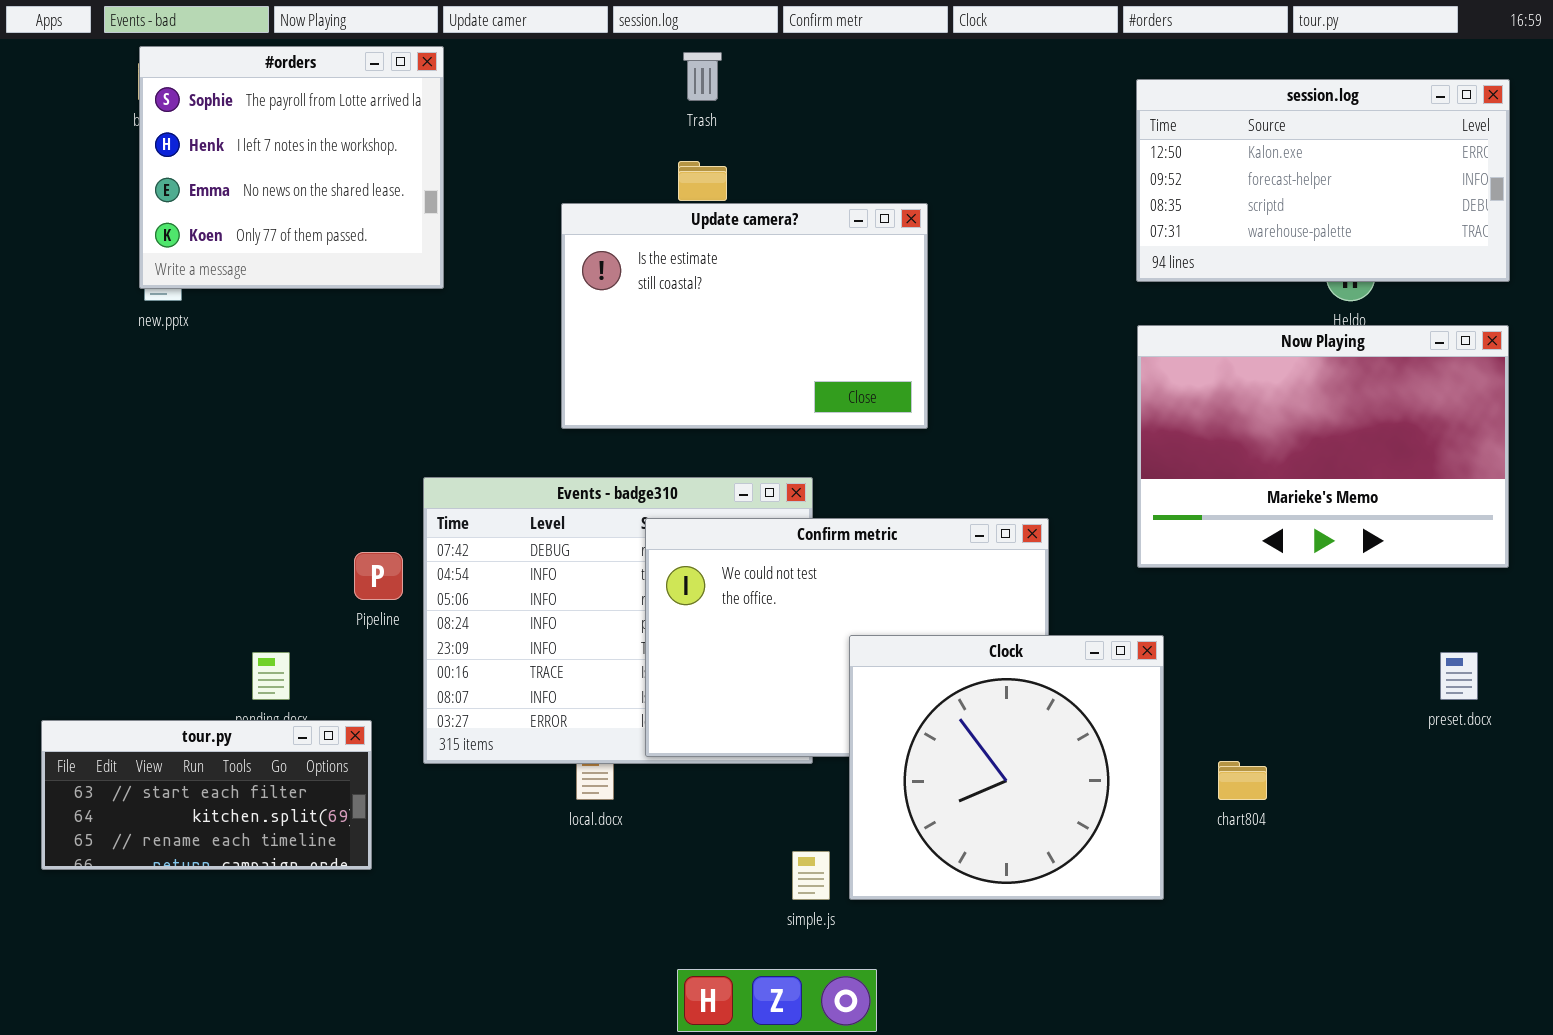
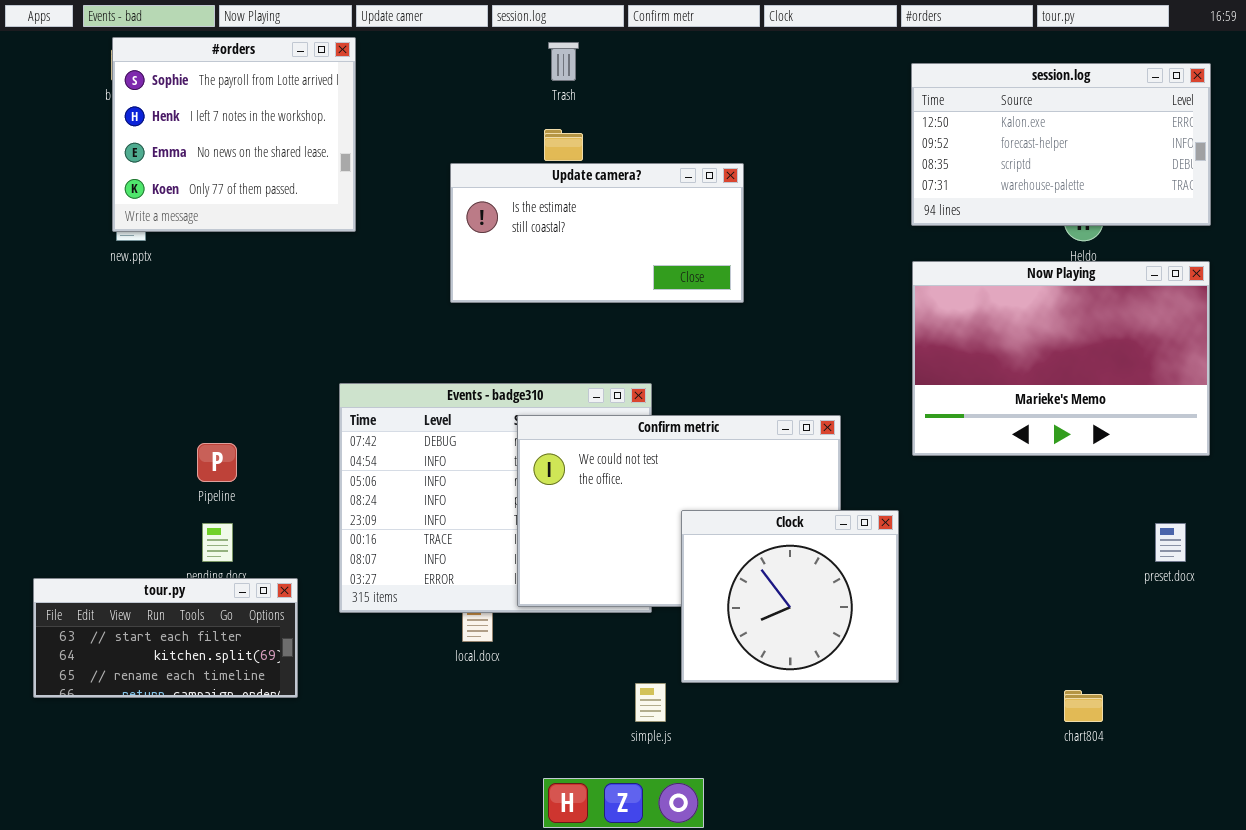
Update camera?: [561,203,928,429] -> [450,163,744,303], resized
Pipeline: [354,552,403,600] -> [197,443,237,482], moved
Clock: [849,635,1164,900] -> [681,510,899,683], resized
chart804: [1218,761,1267,800] -> [1064,690,1103,722], moved

